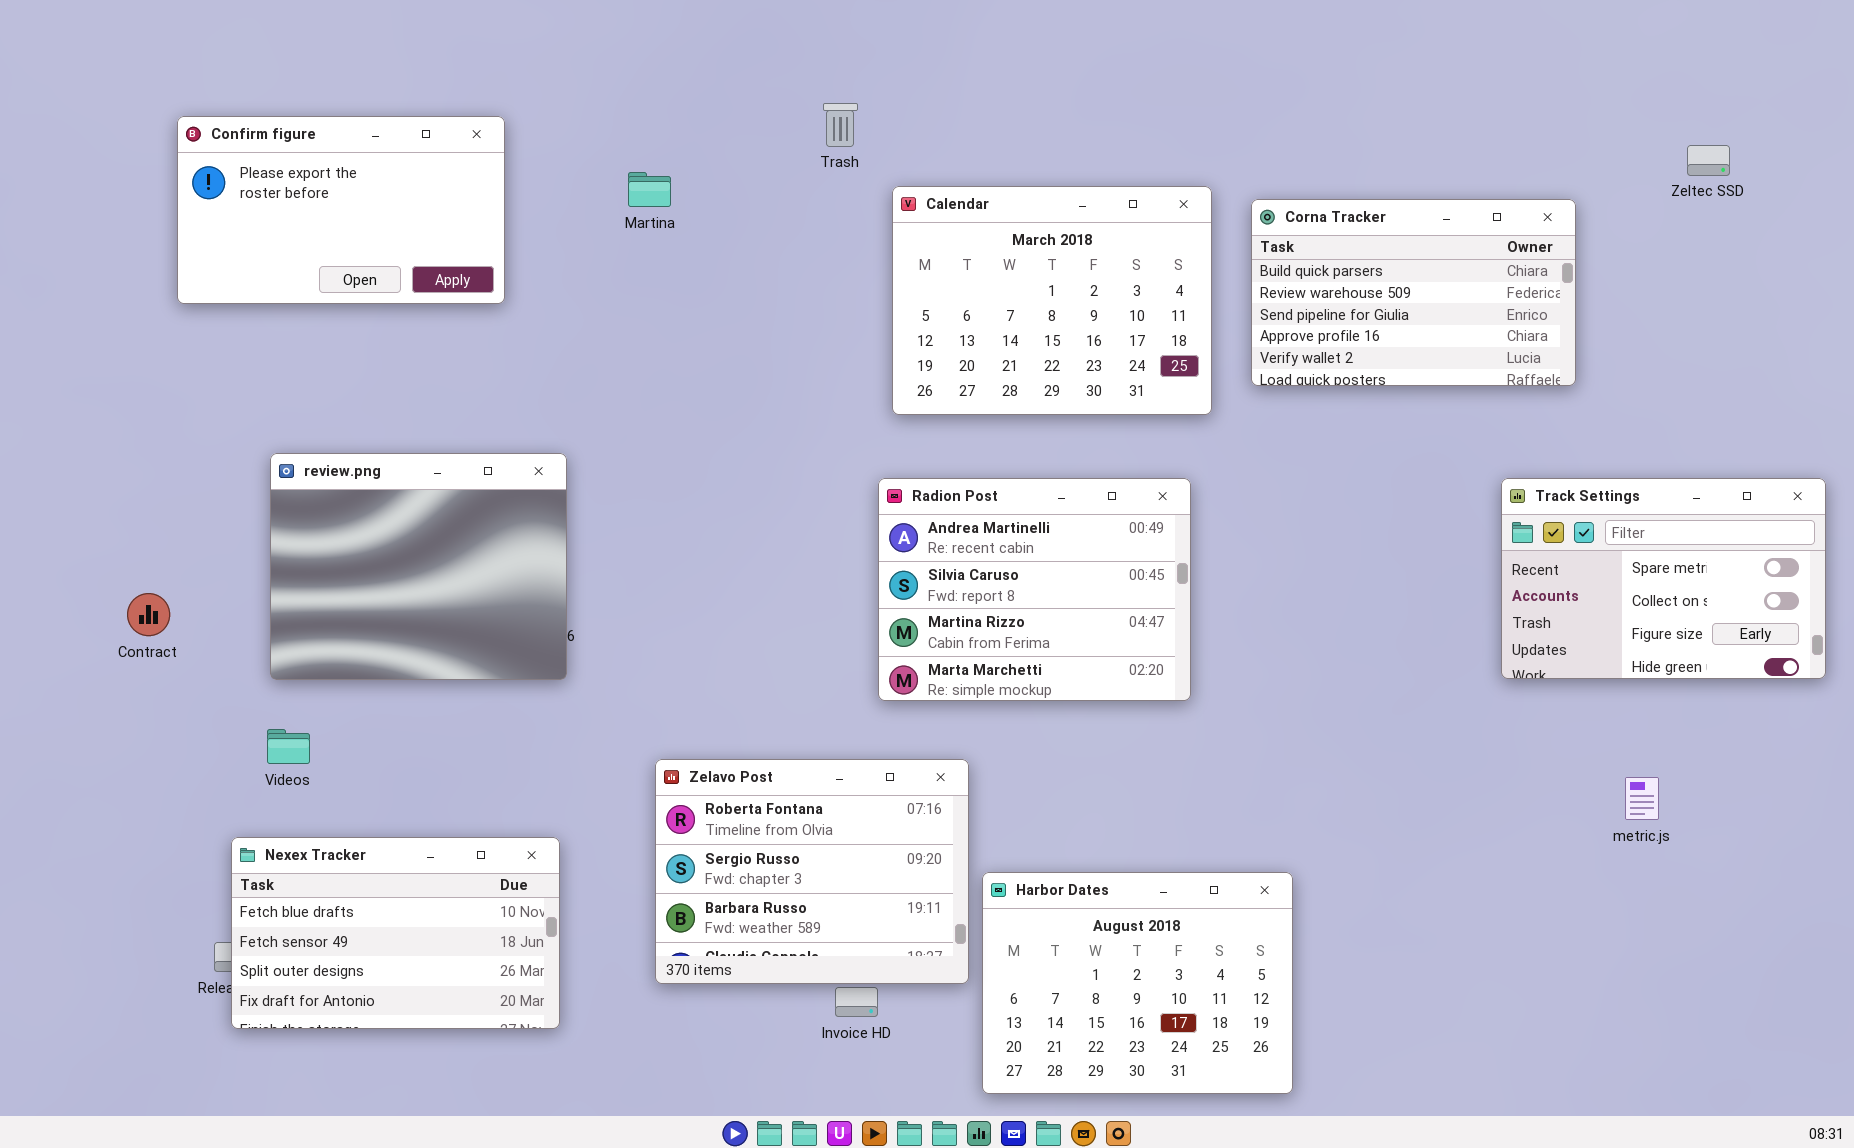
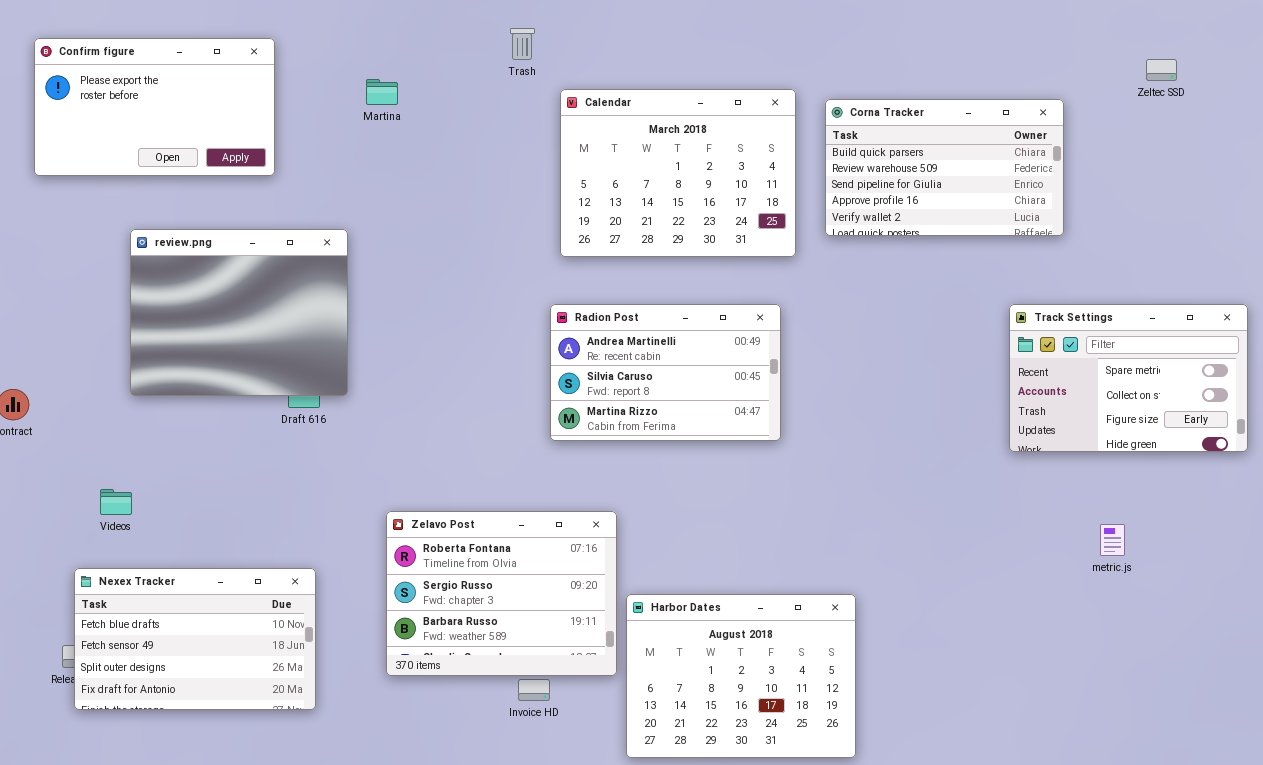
review.png: [270,453,567,680] -> [130,229,348,396], moved
Radion Post: [878,478,1191,701] -> [550,304,781,441], resized

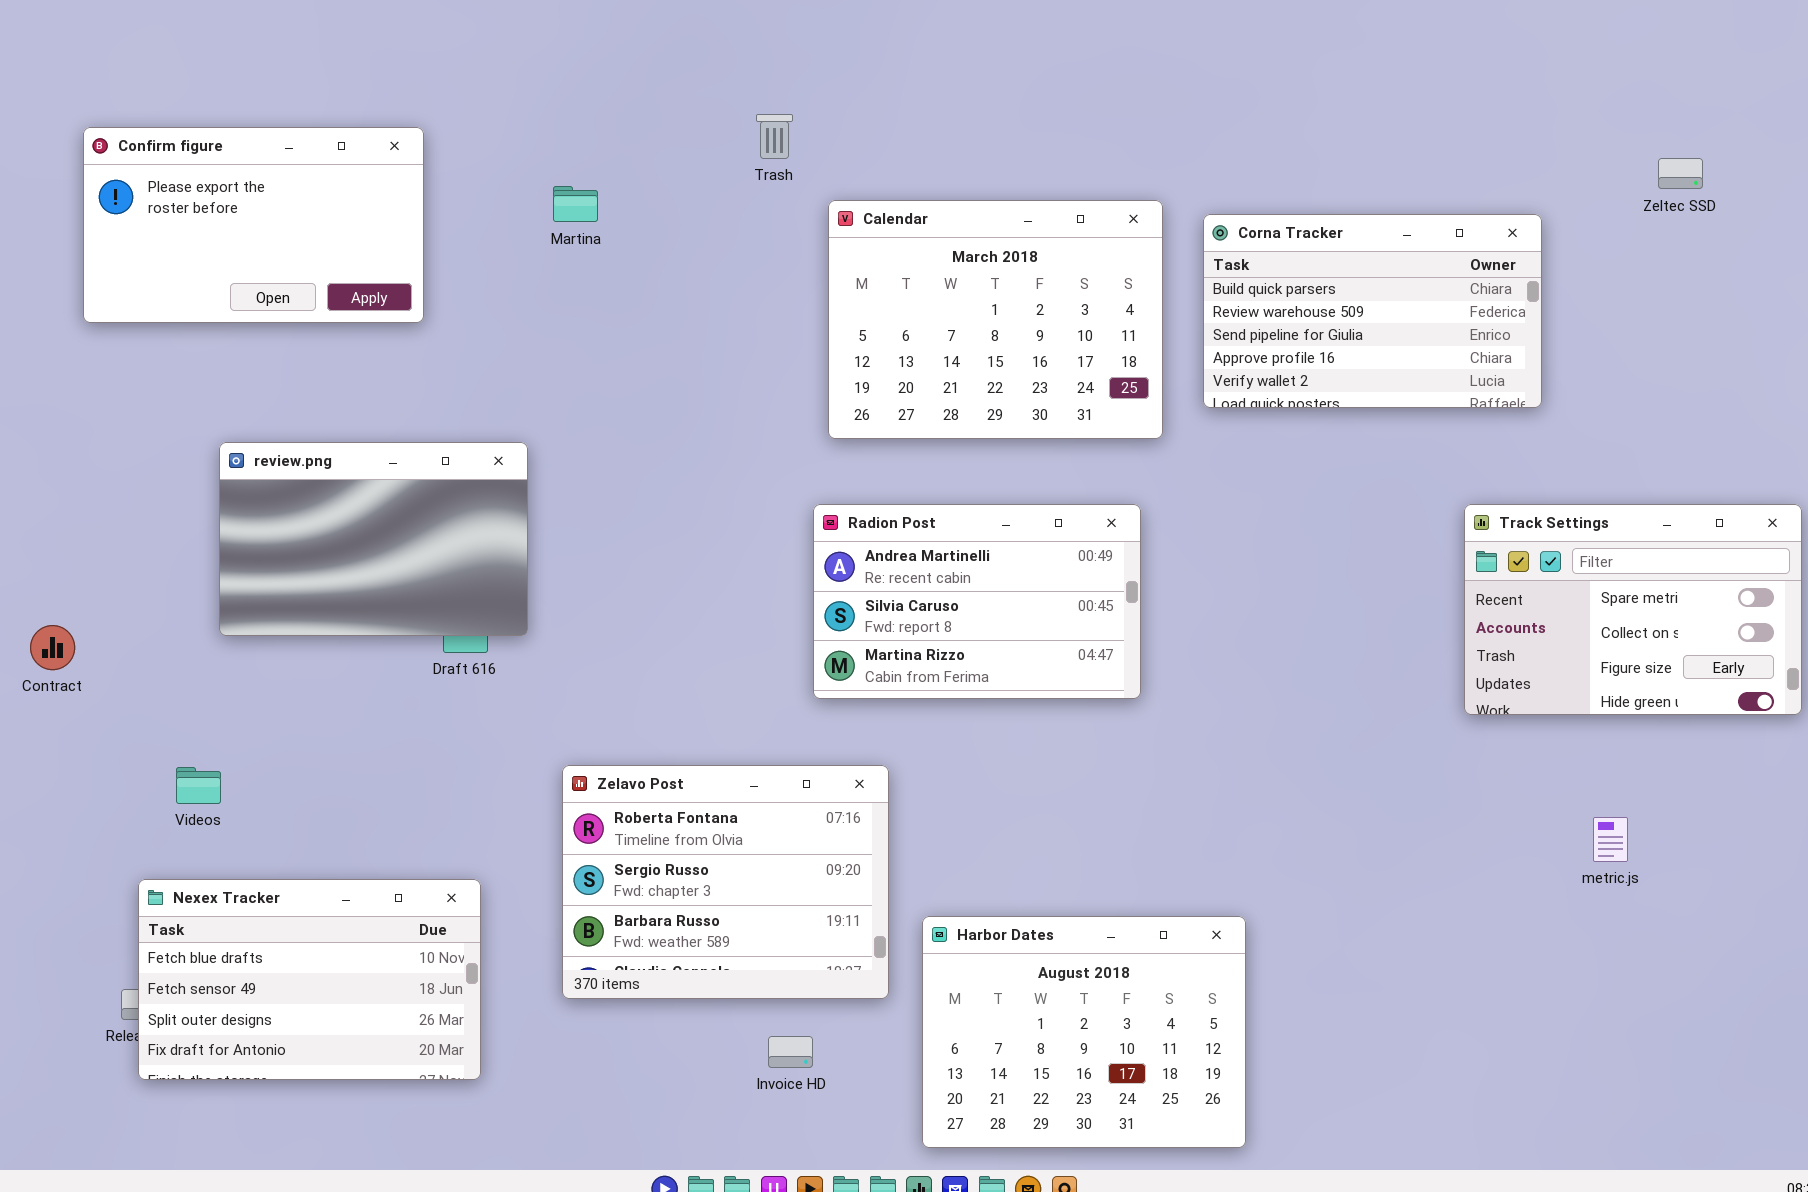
review.png: [130,229,348,396] -> [219,442,528,636], resized
Zelavo Post: [386,511,617,676] -> [562,765,889,999], moved

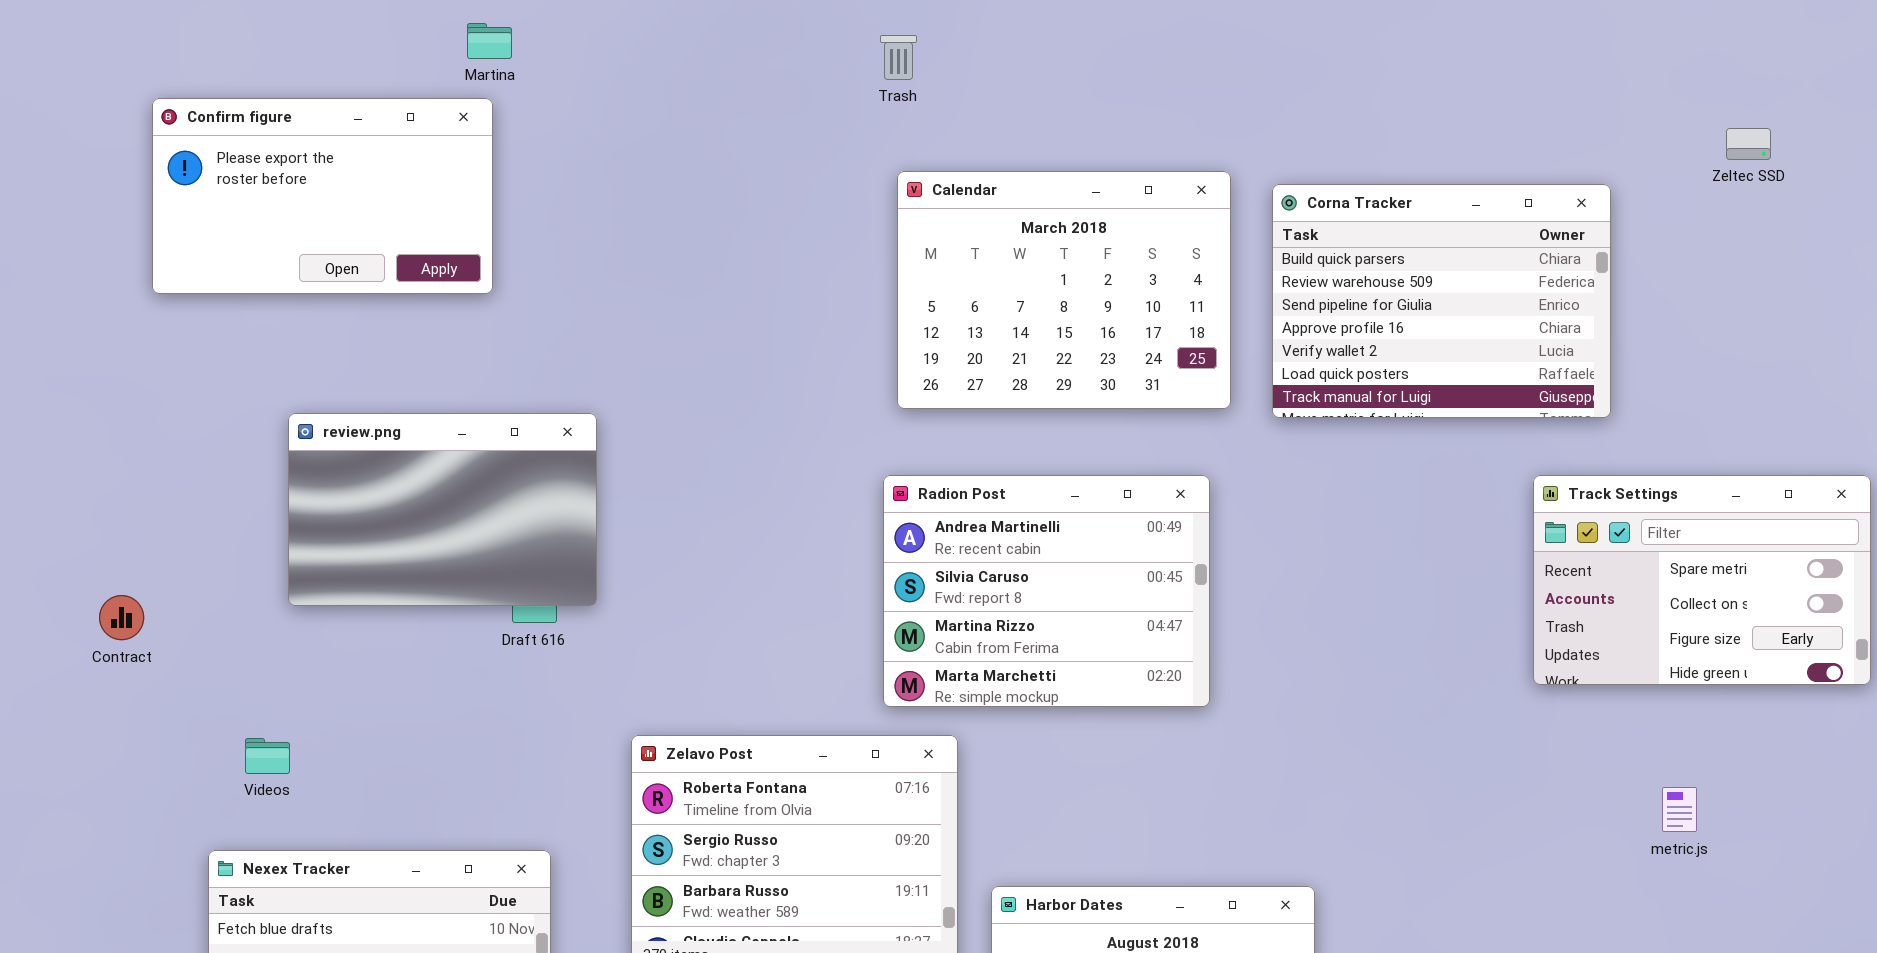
Trash: [756,114,793,159] -> [880,35,917,80], moved
Martina: [553,186,598,222] -> [467,23,512,59], moved
Corna Tracker: [1203,214,1542,408] -> [1272,184,1611,418], resized
Radion Post: [813,504,1141,699] -> [883,475,1210,707], resized

